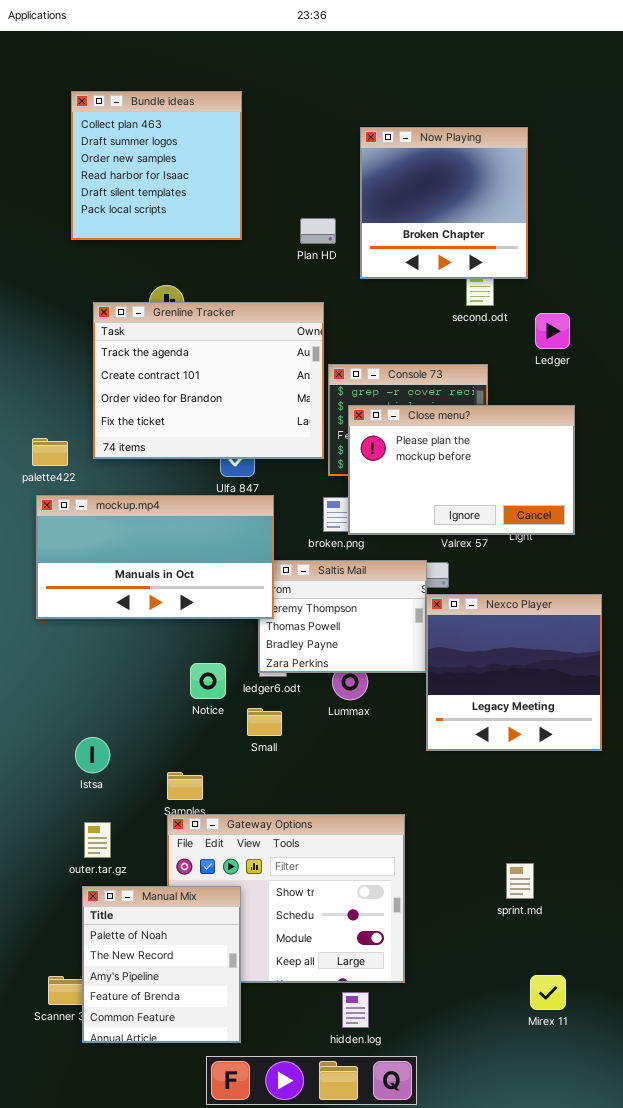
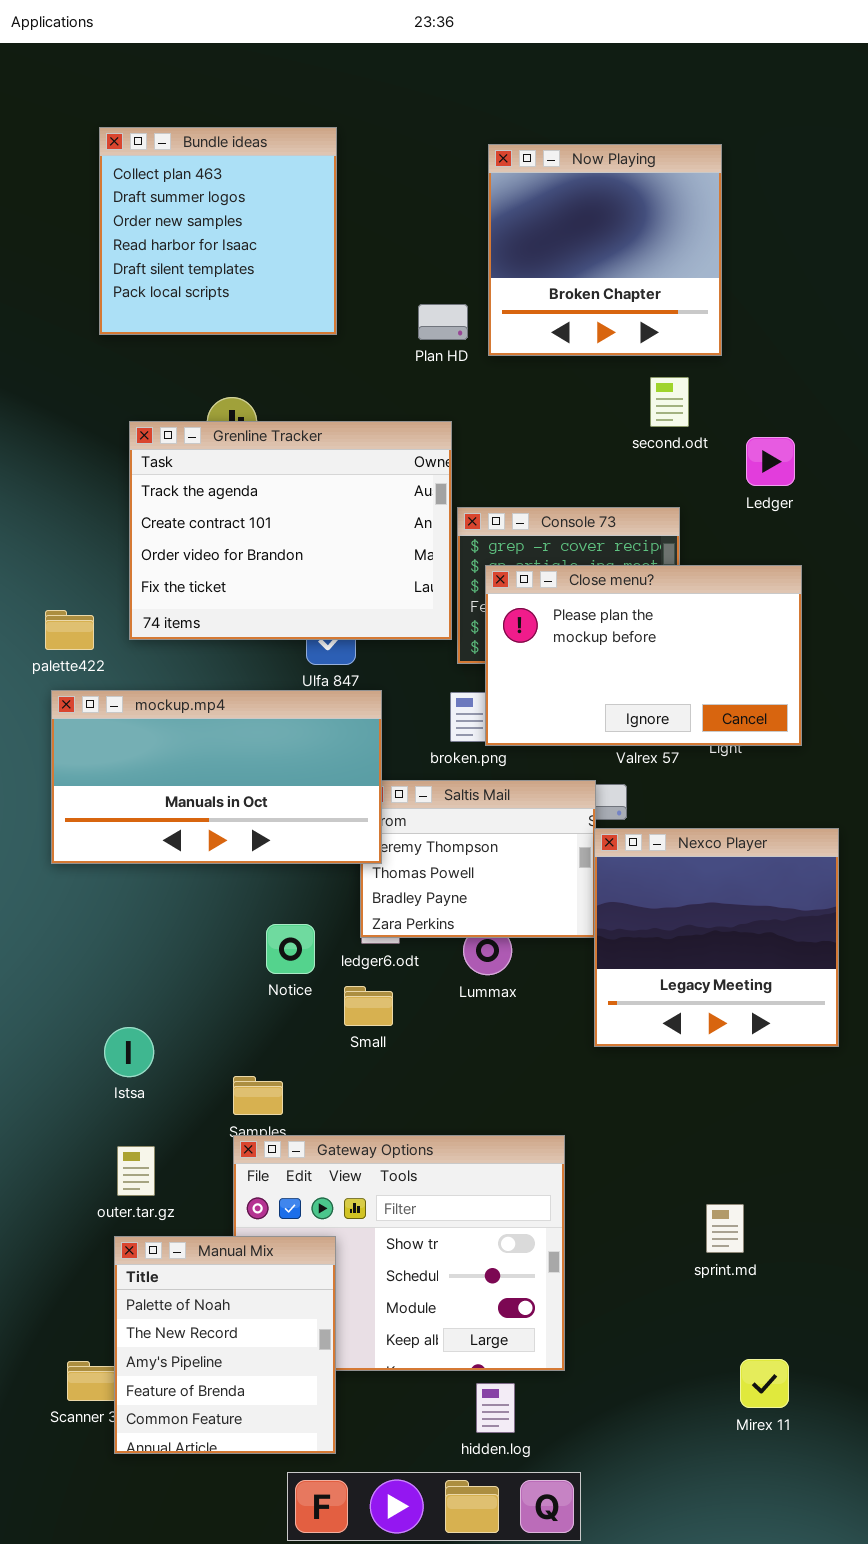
Now Playing: [360,127,528,279] -> [488,144,722,356], moved

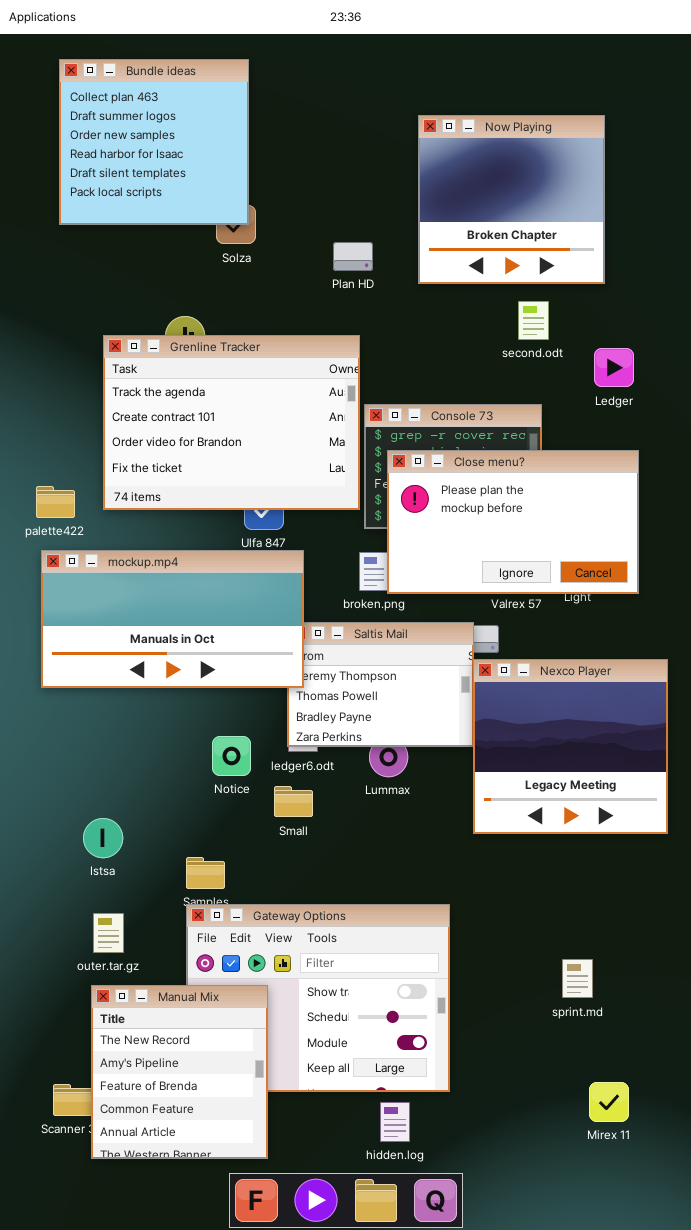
Bundle ideas: [99,127,337,335] -> [59,59,249,225], moved
Now Playing: [488,144,722,356] -> [418,115,605,284], moved
Manual Mix: [114,1236,336,1454] -> [91,985,268,1159], scrolled down 1 row

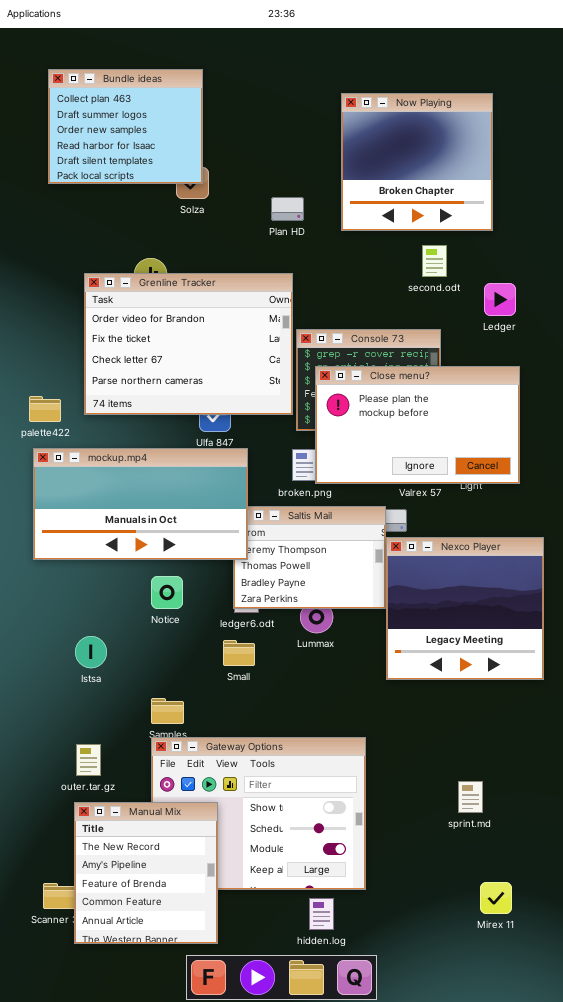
Bundle ideas: [59,59,249,225] -> [48,69,203,184], resized
Grenline Tracker: [103,335,360,510] -> [84,273,293,415], scrolled down 2 rows
Notice: [212,736,251,776] -> [151,576,183,609], moved
Istsa: [83,818,123,858] -> [75,636,107,668], moved

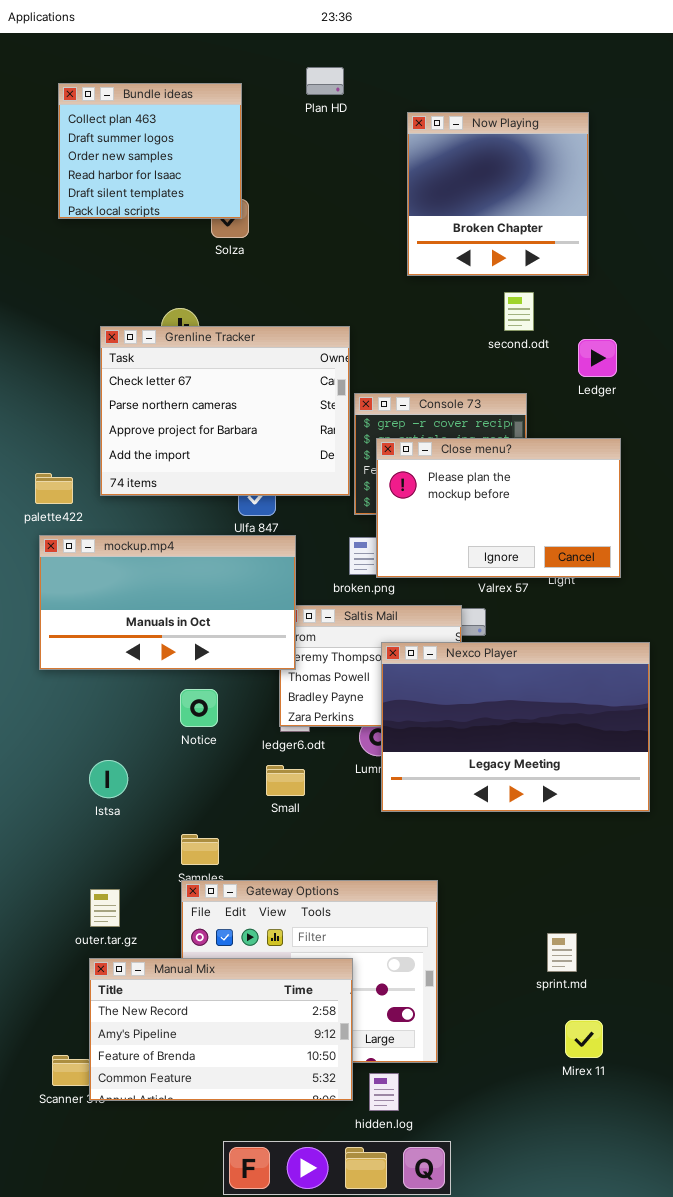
Plan HD: [271,197,304,221] -> [306,67,344,95], moved
Grenline Tracker: [84,273,293,415] -> [100,326,350,496], scrolled down 2 rows
Nexco Player: [386,537,544,680] -> [381,642,650,812], resized
Manual Mix: [74,802,218,944] -> [89,958,353,1101], resized
Mirex 11: [480,882,512,914] -> [565,1020,603,1058], moved

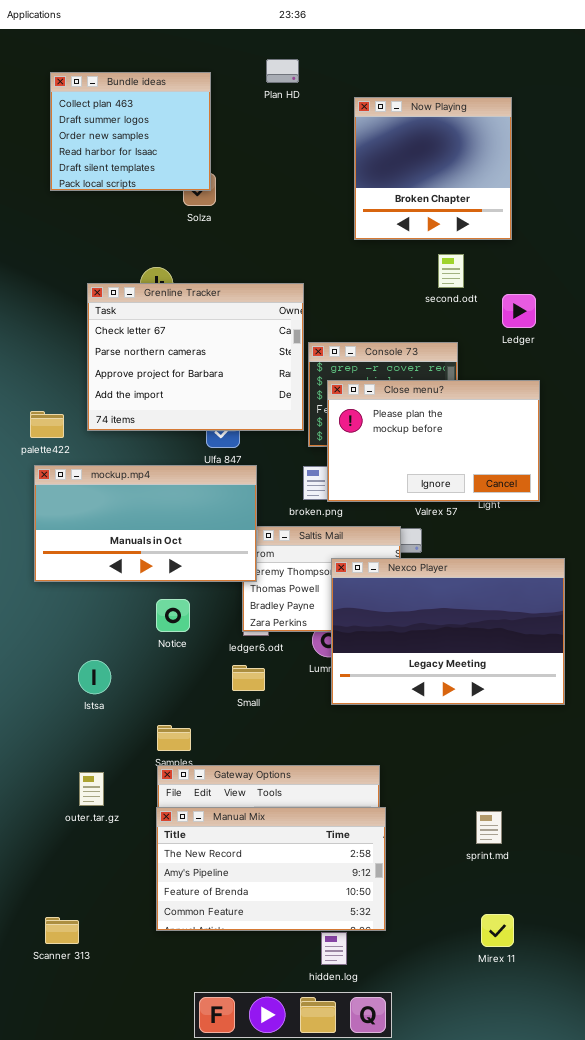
Manual Mix: [89,958,353,1101] -> [156,807,386,931], moved
Mirex 11: [565,1020,603,1058] -> [481,914,514,947], moved

